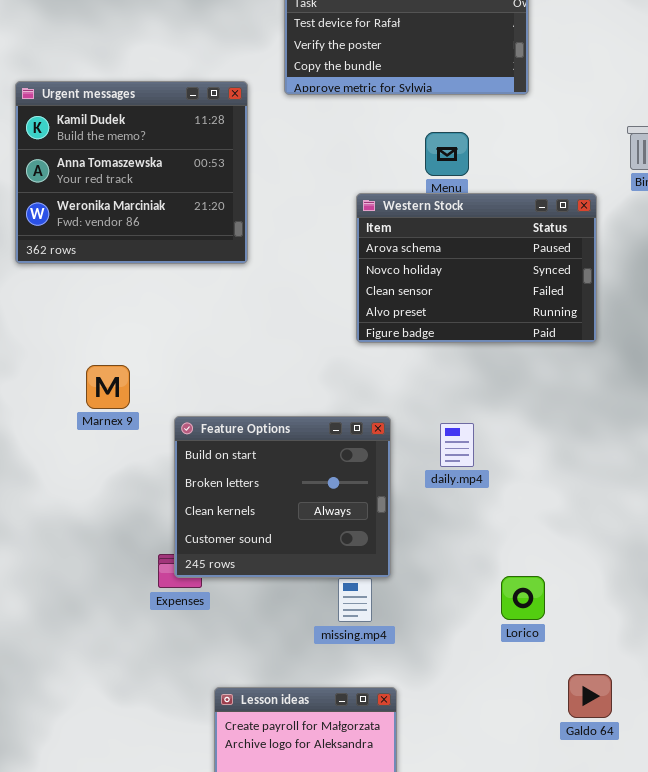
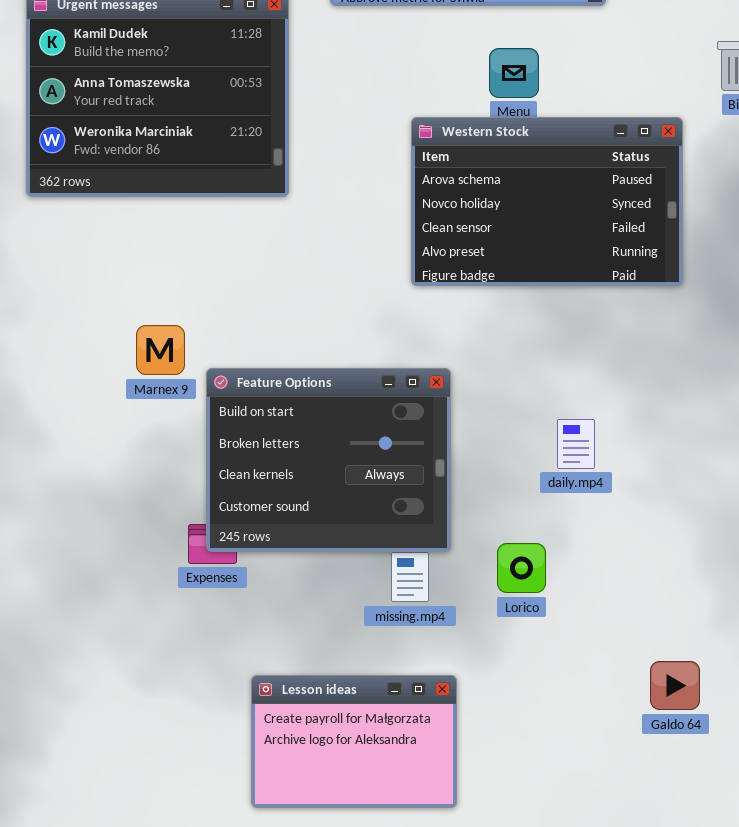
Marnex 9: [86,365,130,409] -> [136,325,185,375], moved
daily.mp4: [440,423,474,467] -> [557,419,595,469], moved
Lorico: [501,576,545,620] -> [497,543,546,593], moved

